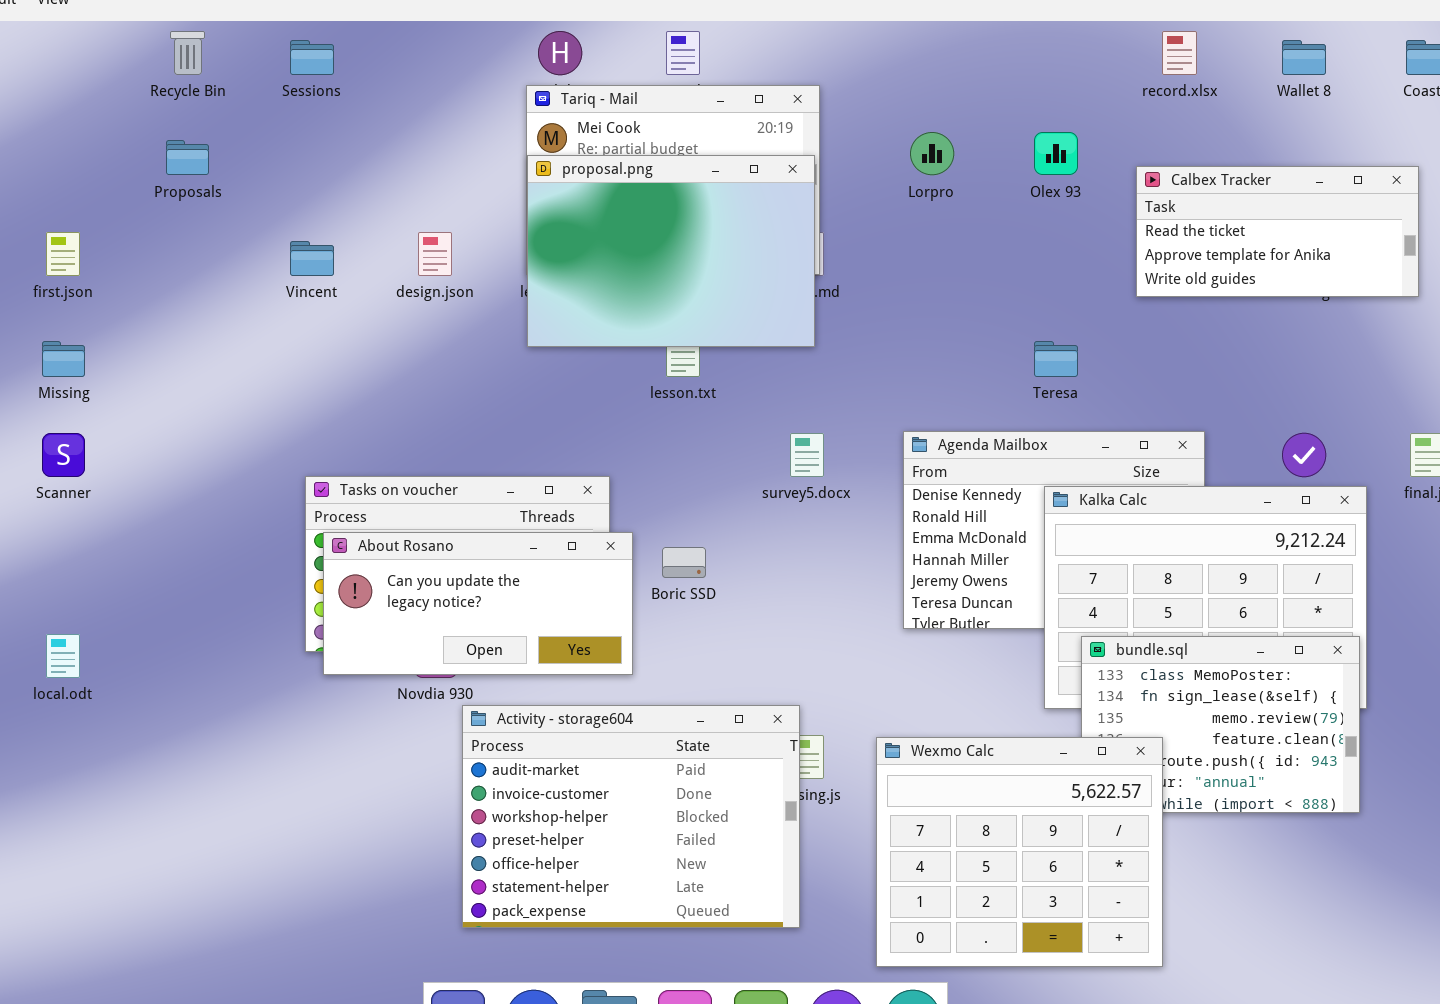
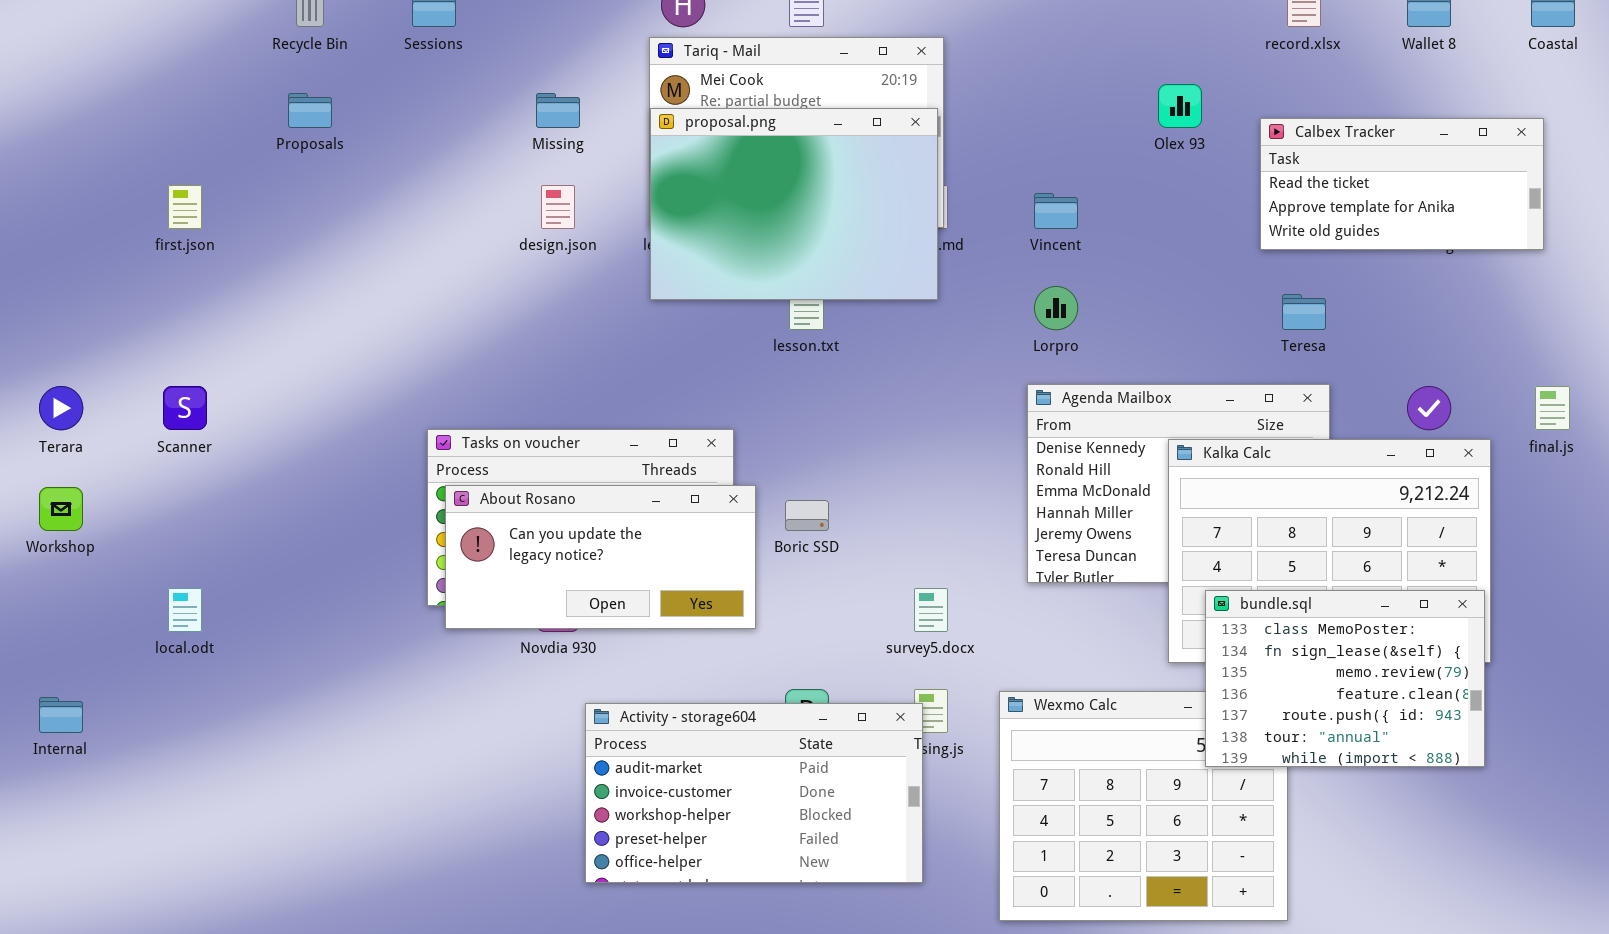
Lorpro: [910,132,954,175] -> [1034,286,1078,330], moved
Vincent: [290,241,334,276] -> [1034,193,1078,229], moved
Missing: [42,341,85,377] -> [536,93,580,128], moved
Teresa: [1034,341,1078,377] -> [1282,294,1326,330], moved
survey5.docx: [790,433,824,477] -> [914,588,948,632], moved
bundle.sql: [1081,636,1360,813] -> [1205,590,1485,767], raised
Activity - storage604: [462,705,800,928] -> [585,703,923,883], resized

